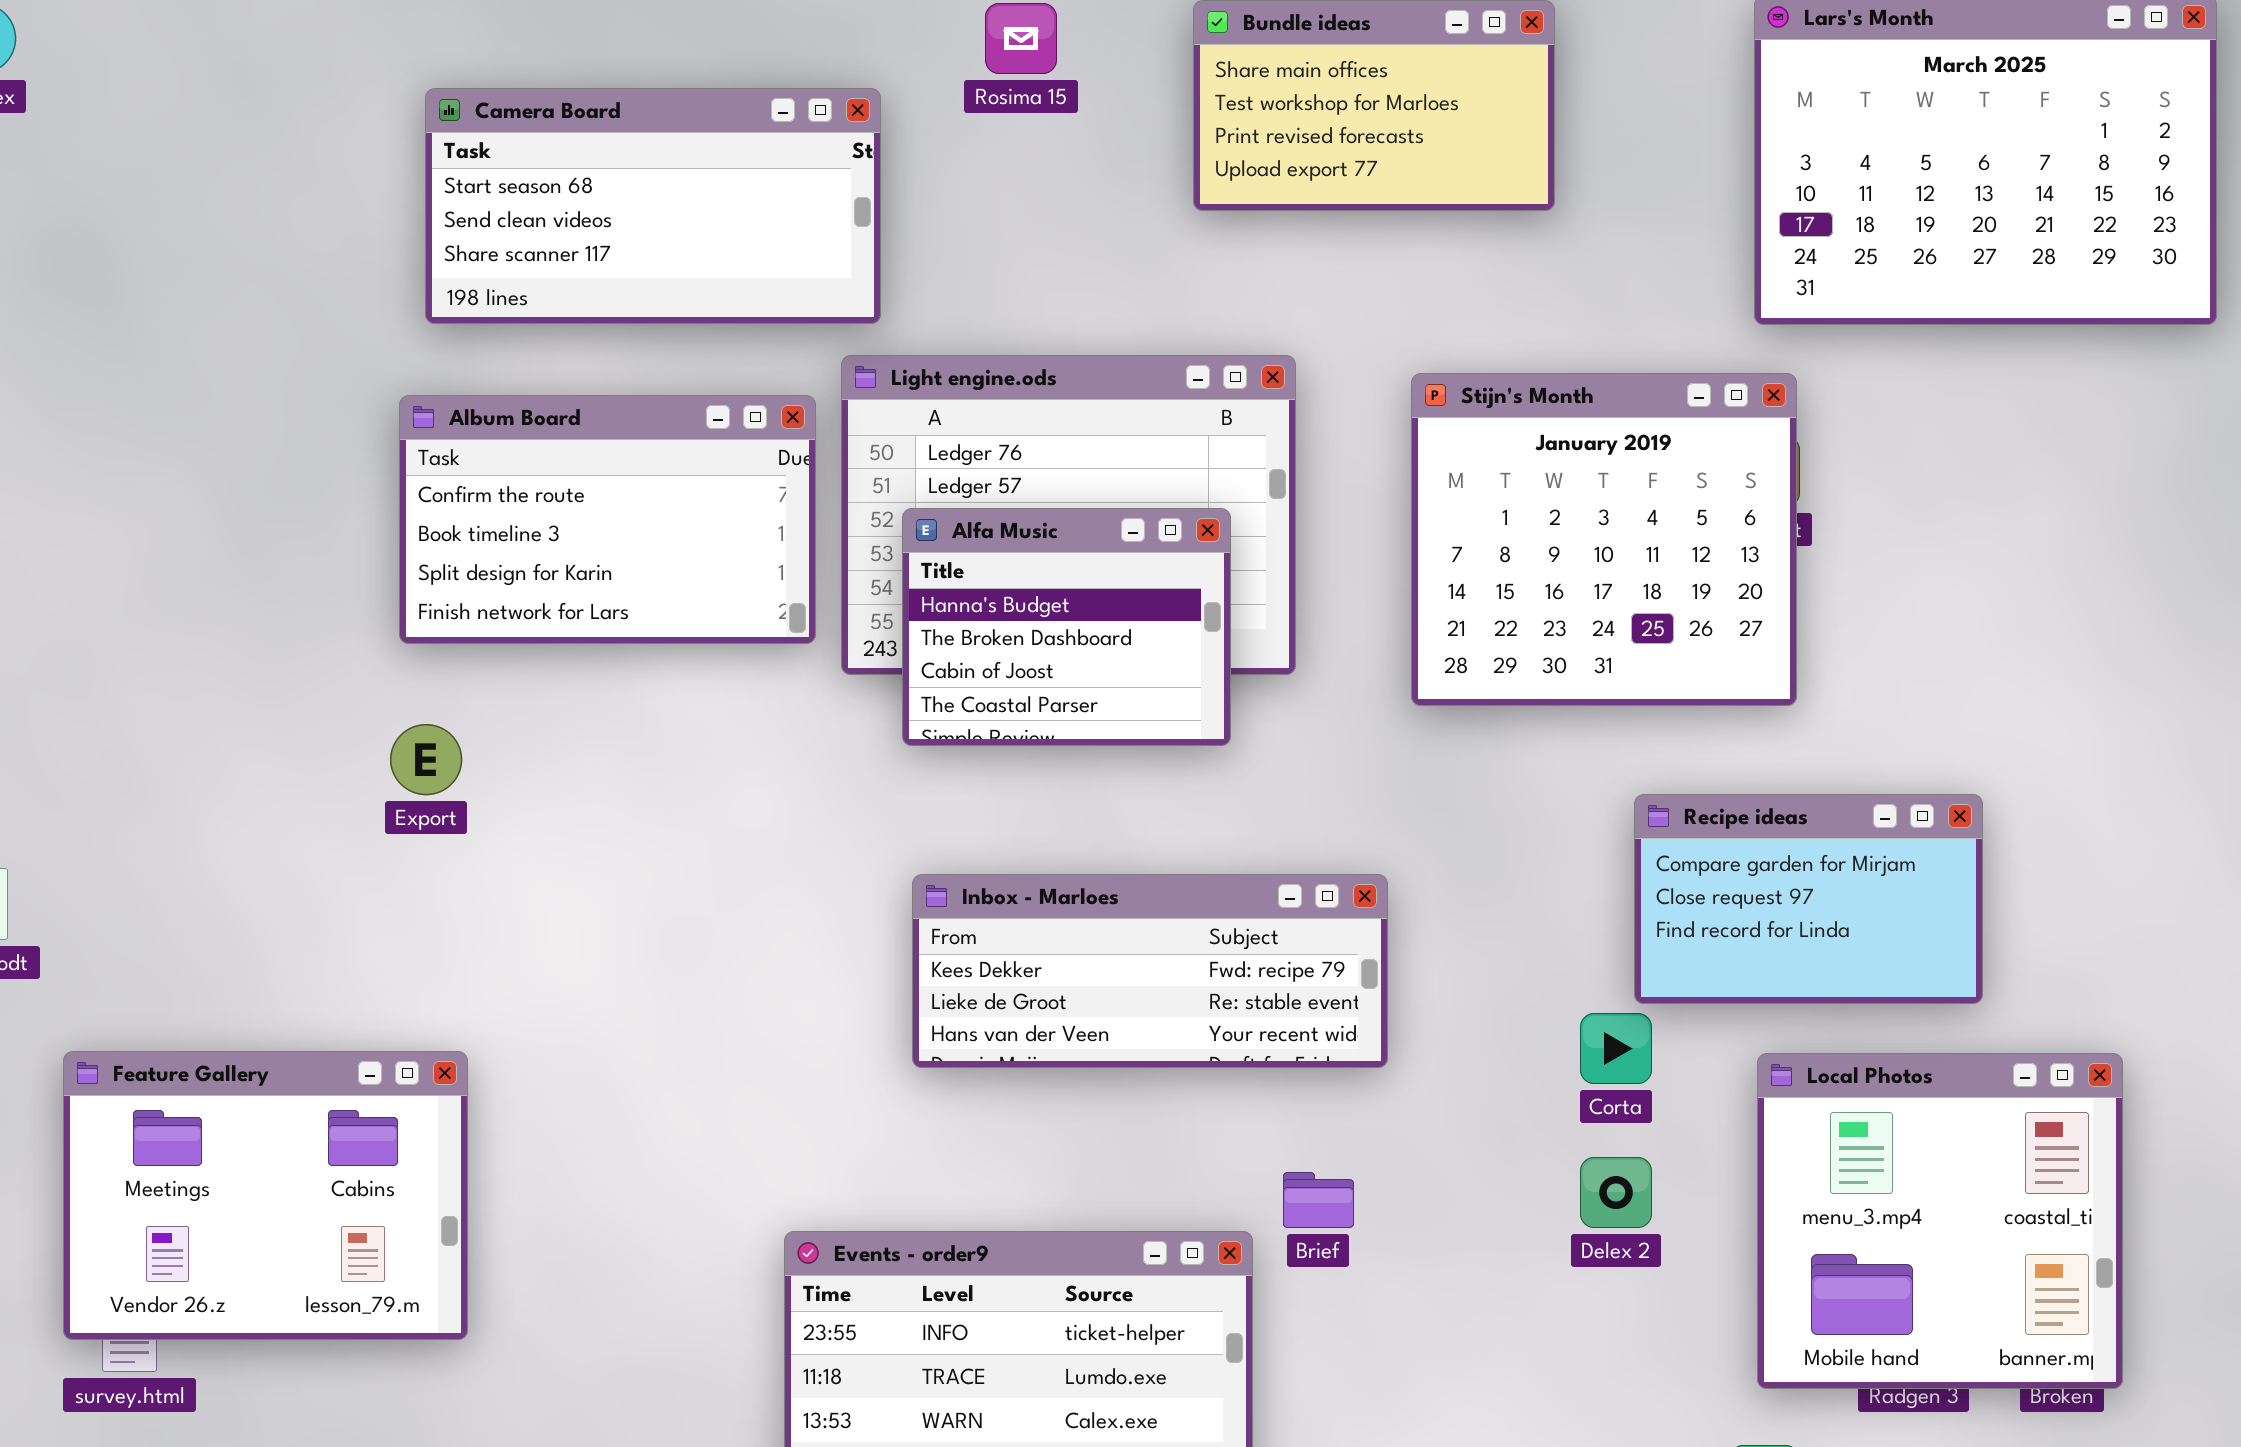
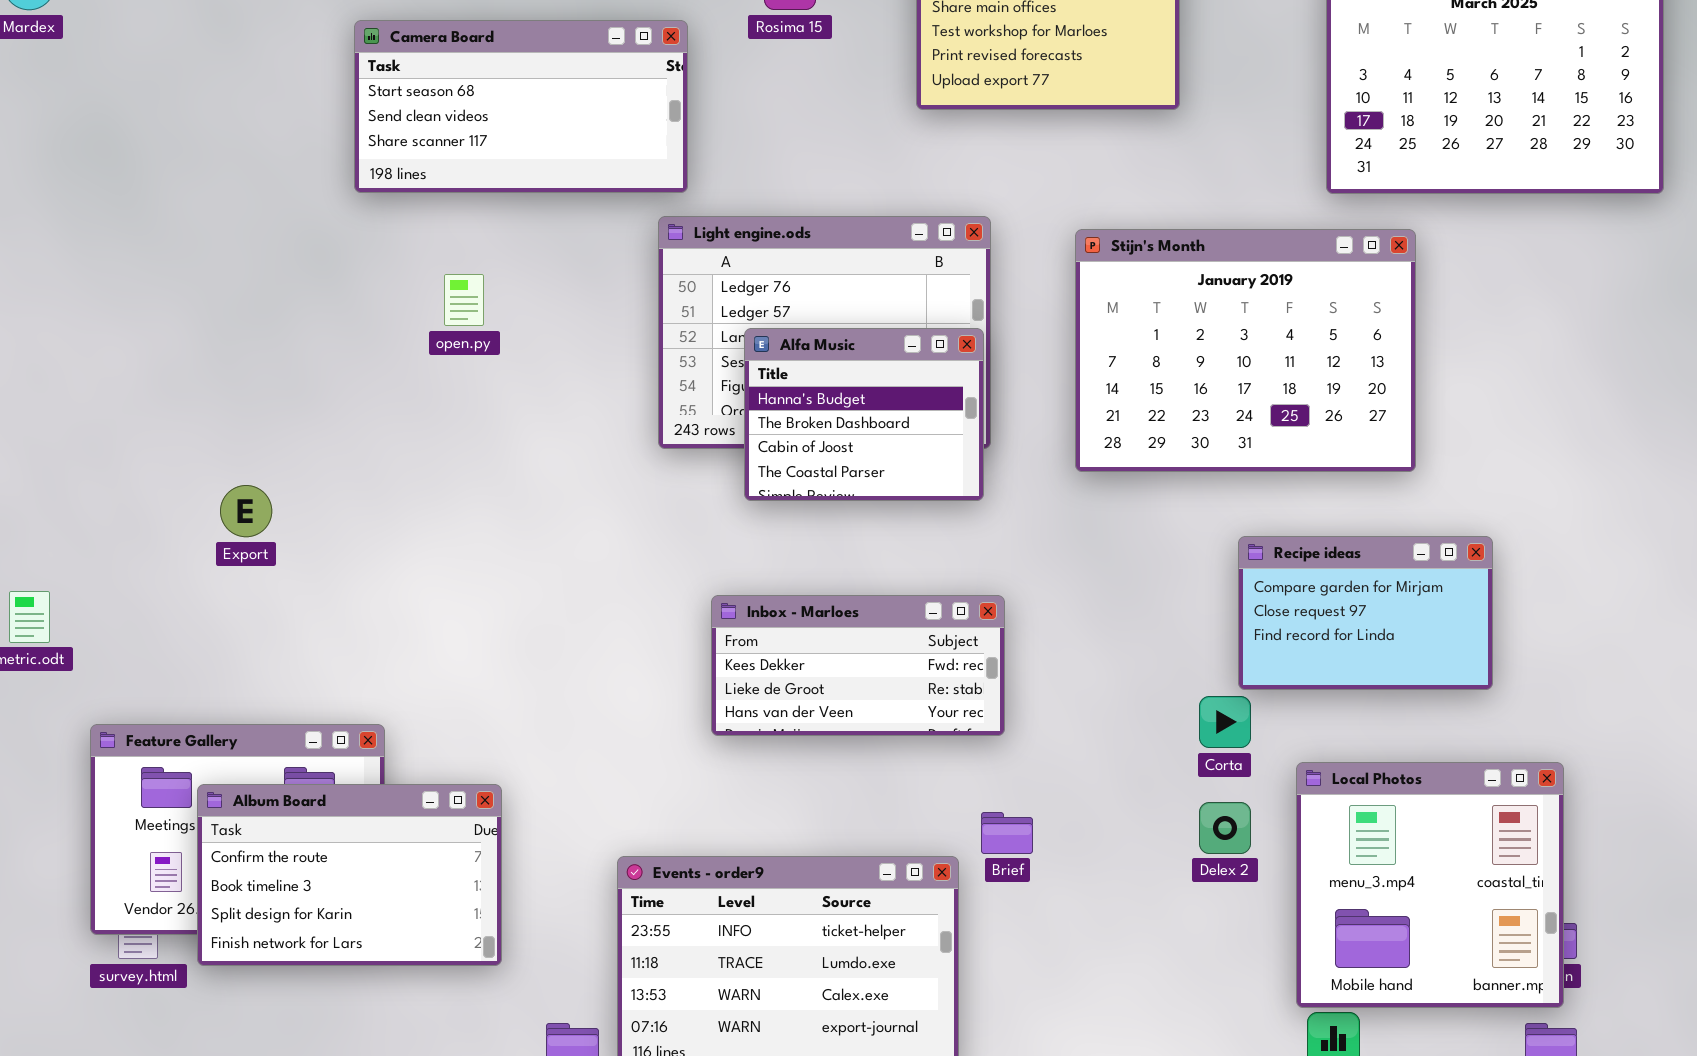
Stijn's Month: [1411,373,1797,706] -> [1075,229,1416,472], resized
Album Board: [399,395,816,644] -> [197,784,502,966], moved
Alfa Music: [902,508,1231,746] -> [744,328,984,501], moved
Export: [390,724,462,795] -> [220,485,272,537], moved
Inbox - Marloes: [912,874,1388,1068] -> [711,595,1005,736], resized
Local Photos: [1757,1053,2123,1389] -> [1296,762,1564,1008], moved

